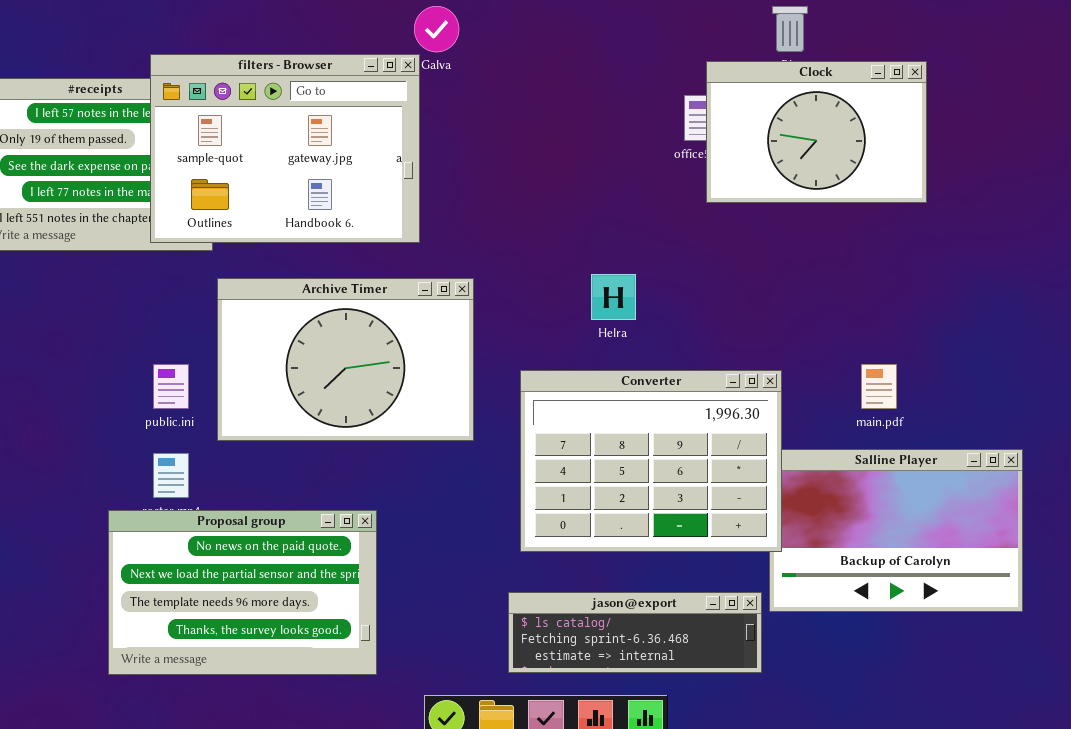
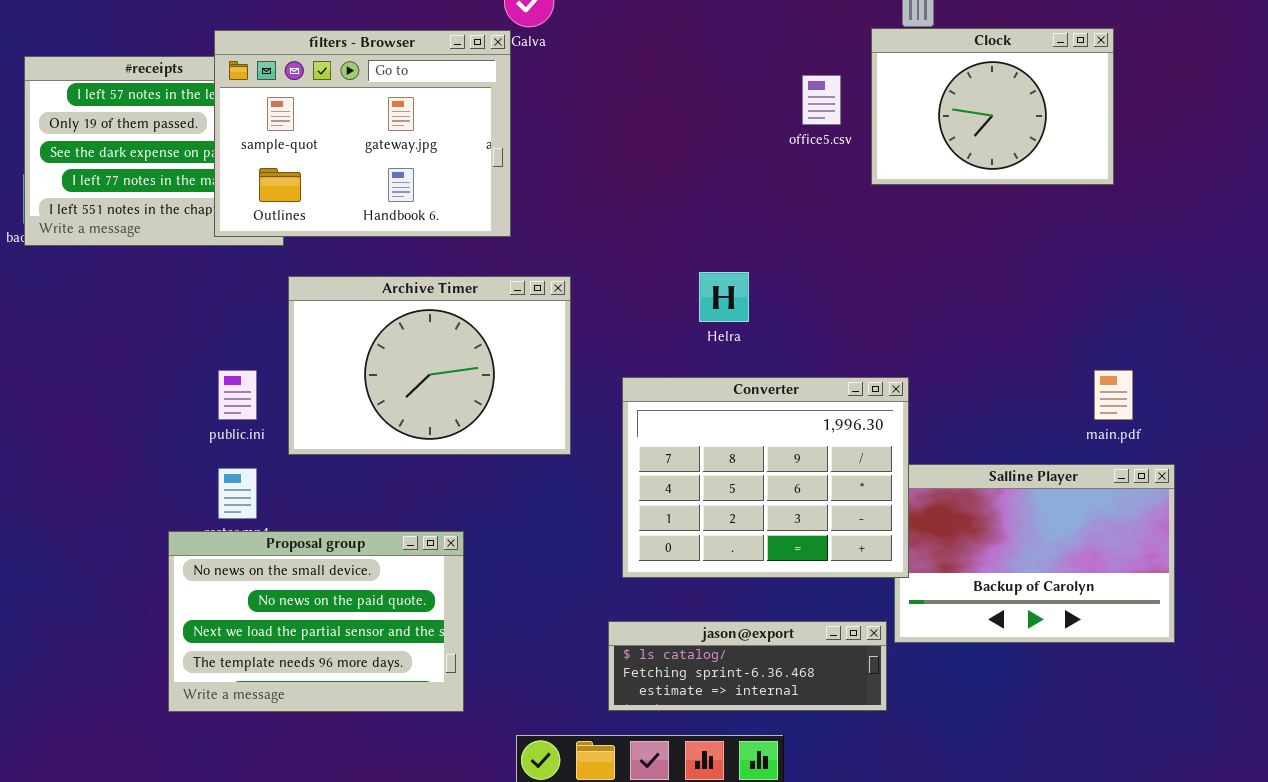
Clock: [706,61,927,203] -> [871,28,1114,185], moved
main.pdf: [861,364,897,409] -> [1094,370,1133,420], moved
Proposal group: [108,510,377,675] -> [168,531,464,712], scrolled up 1 row

